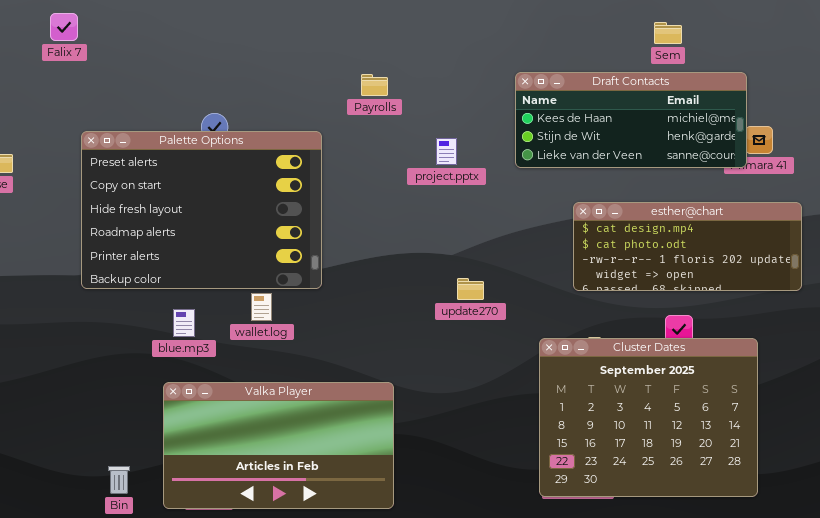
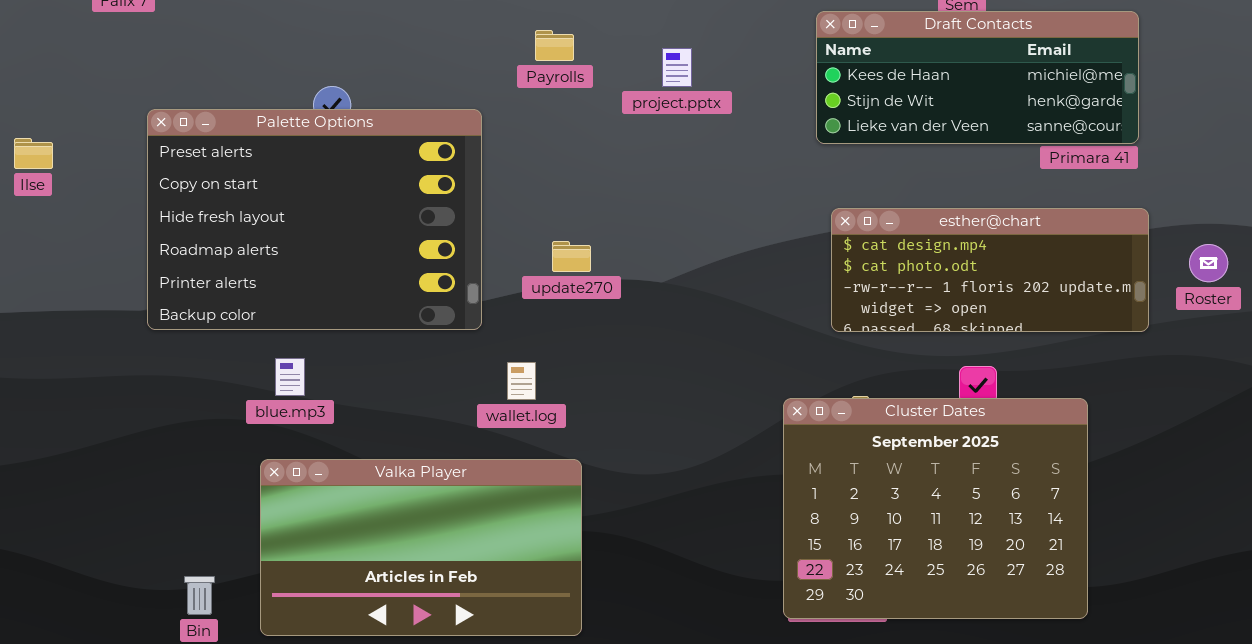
Draft Contacts: [515,72,747,168] -> [816,11,1139,144], moved
project.pptx: [436,138,457,165] -> [662,48,692,87], moved
update270: [457,278,484,300] -> [552,241,591,272], moved
wallet.log: [251,293,272,321] -> [507,362,536,400], moved

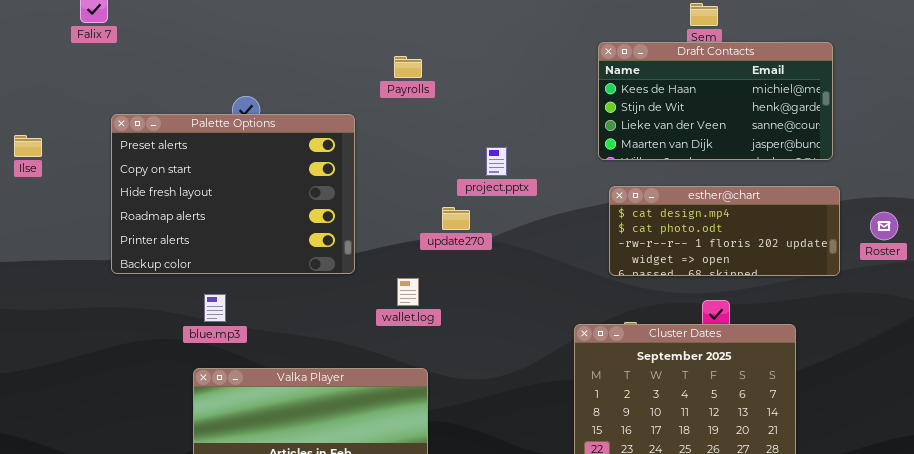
Draft Contacts: [816,11,1139,144] -> [598,42,833,160], resized
project.pptx: [662,48,692,87] -> [486,147,507,176], moved
update270: [552,241,591,272] -> [442,207,470,230], moved
wallet.log: [507,362,536,400] -> [397,278,419,306], moved

